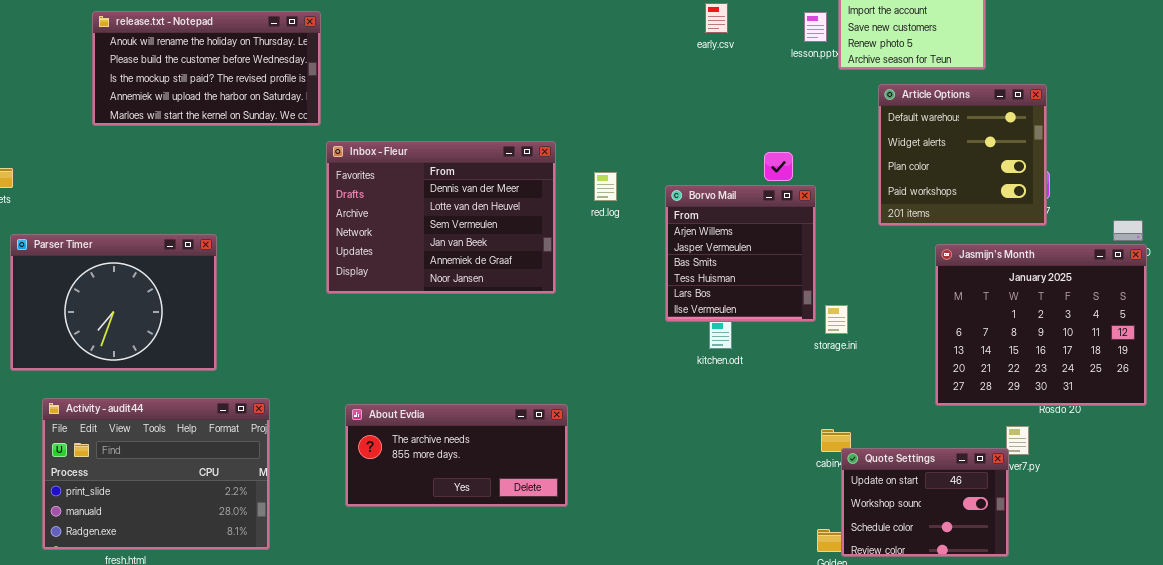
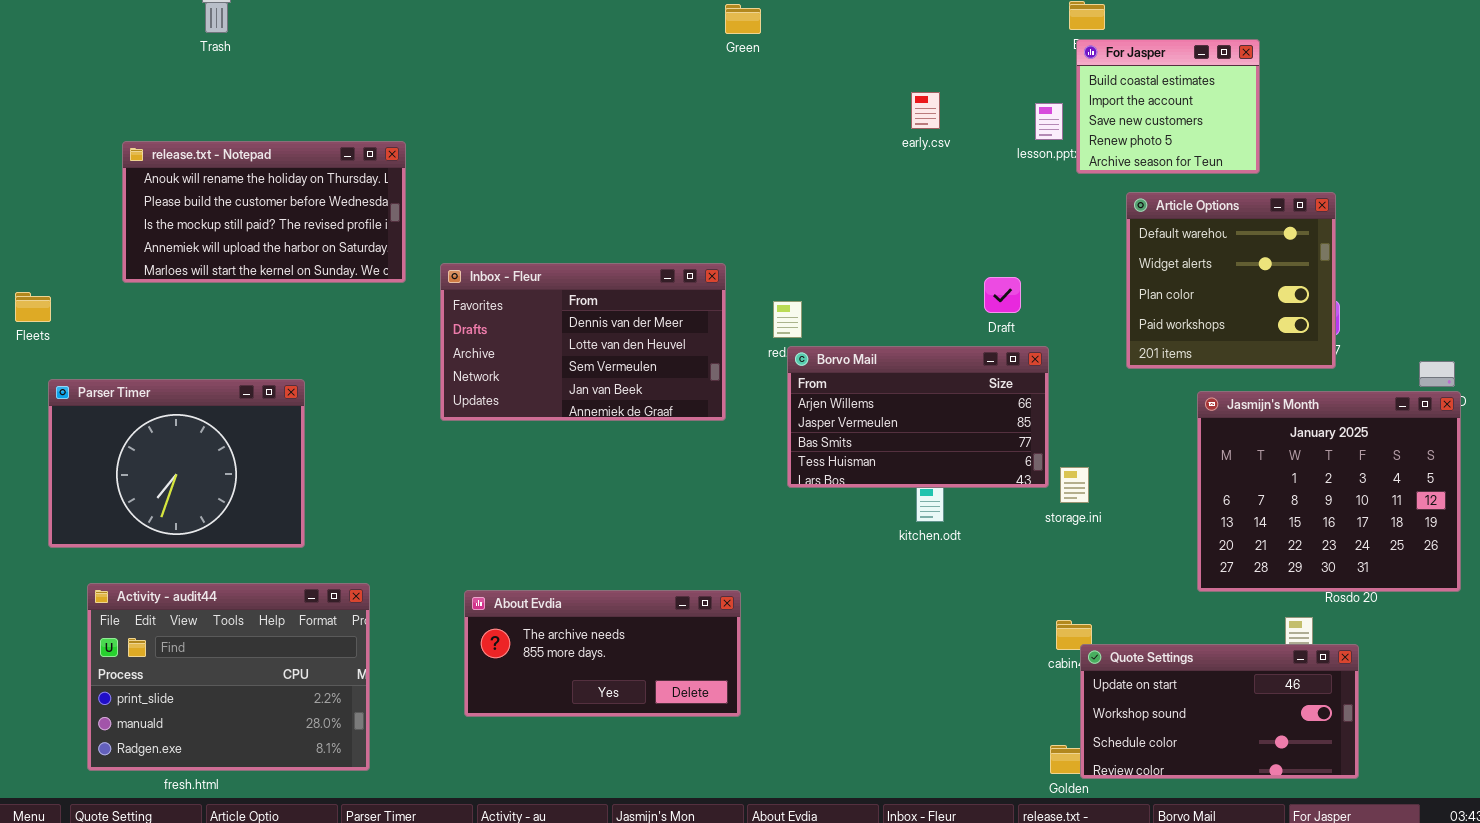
release.txt - Notepad: [92,11,321,126] -> [122,141,406,283], moved
Inbox - Fleur: [326,141,556,294] -> [440,263,726,421], resized
Borvo Mail: [665,185,816,322] -> [787,346,1049,488], resized
Quote Settings: [841,448,1009,557] -> [1080,644,1359,779], resized

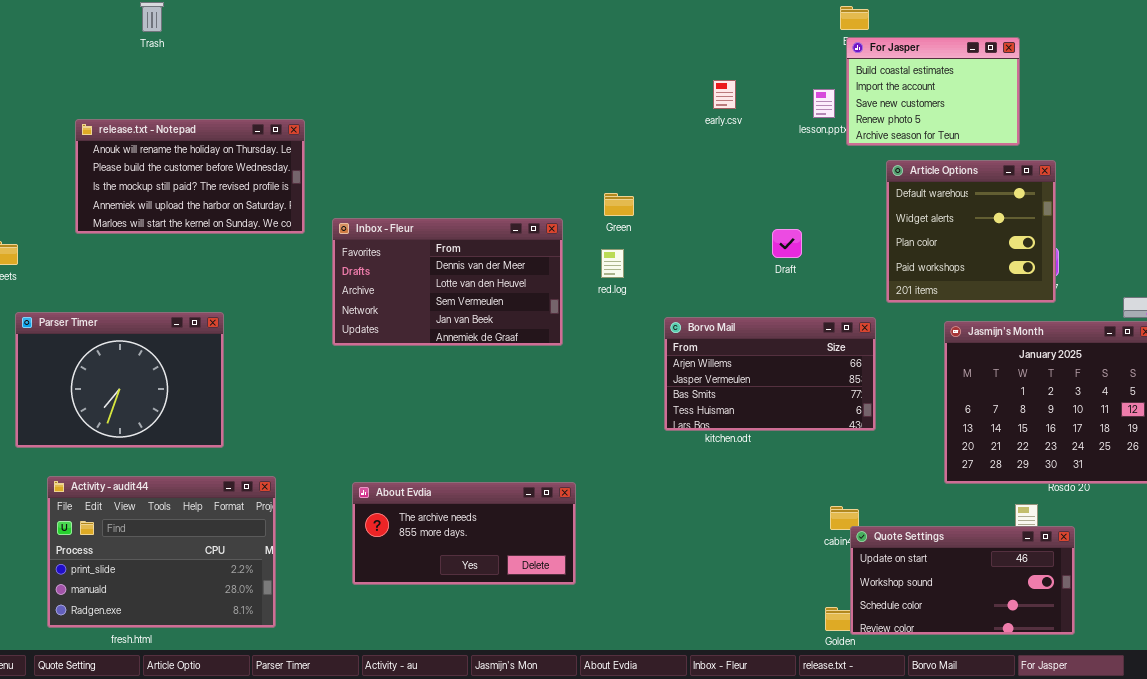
Green: [725,4,761,34] -> [604,193,634,216], moved
For Jasper: [1076,39,1260,174] -> [846,37,1020,146], resized
Borvo Mail: [787,346,1049,488] -> [664,317,876,431], moved

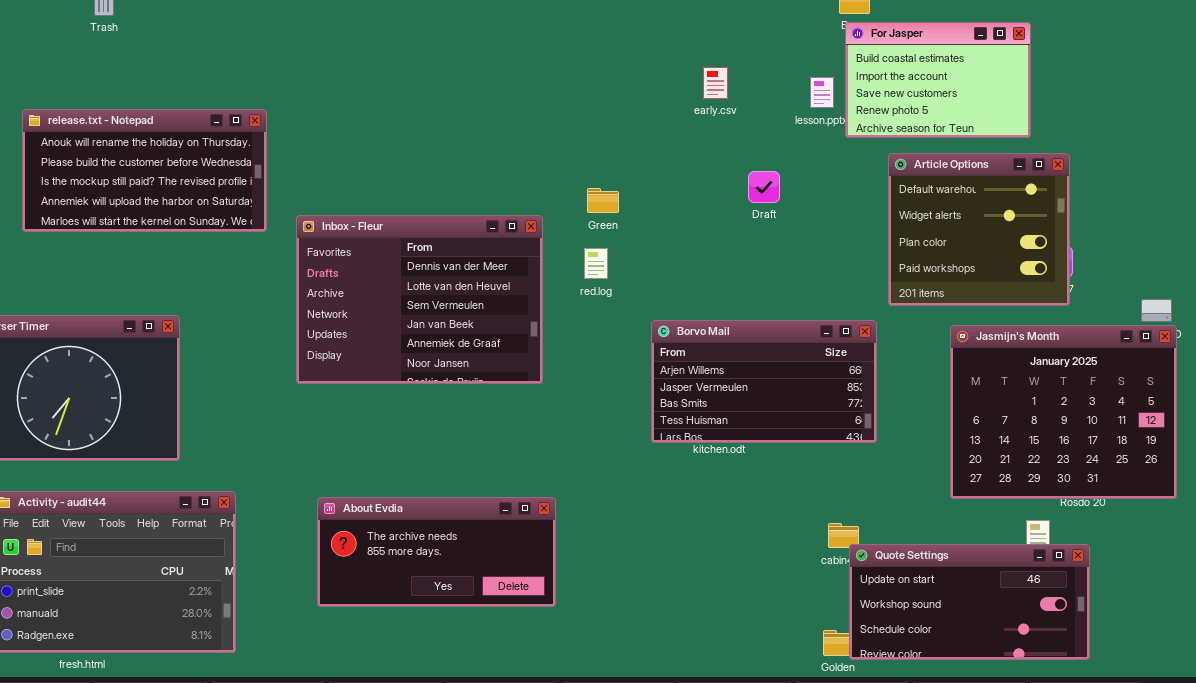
Inbox - Fleur: [332,218,563,346] -> [296,215,543,384], resized
Draft: [772,229,802,258] -> [748,171,780,203], moved

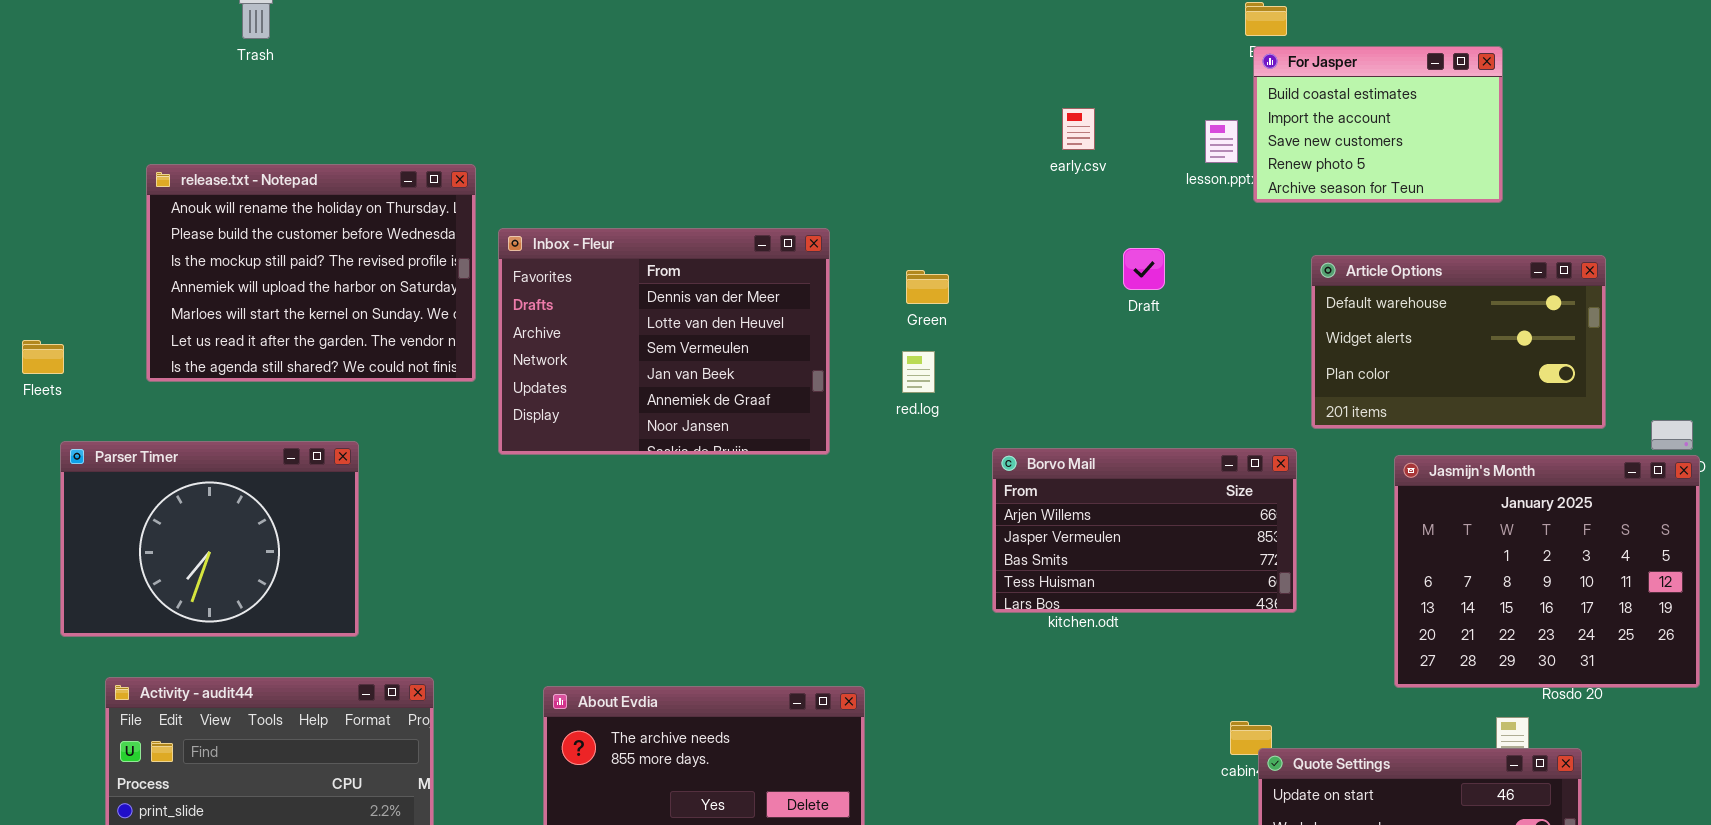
release.txt - Notepad: [22,109,267,232] -> [146,164,476,382], resized
Article Options: [888,153,1070,306] -> [1311,255,1606,429], resized
Inbox - Fleur: [296,215,543,384] -> [498,228,830,455], moved

